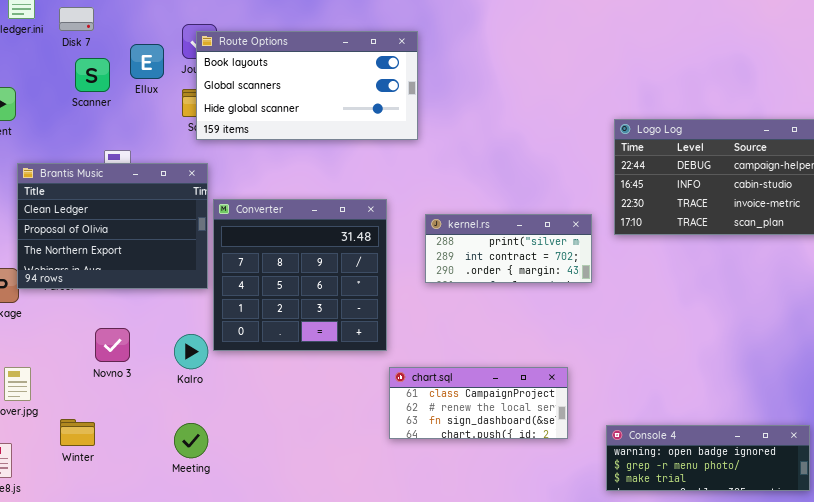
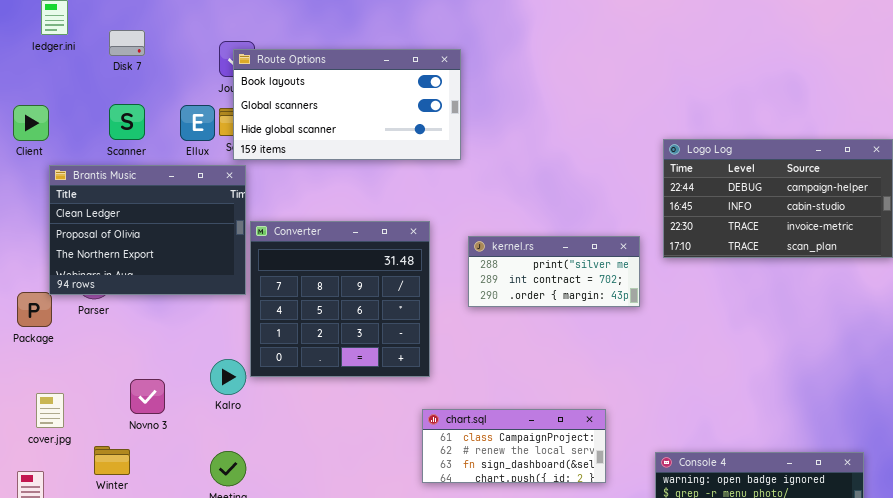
Disk 7: [59,7,94,31] -> [109,30,145,56], moved
Ellux: [130,44,164,79] -> [180,105,215,141], moved
Scanner: [75,58,110,92] -> [109,104,145,140], moved
Brantis Music: [17,163,208,289] -> [49,165,246,295], moved
Novno 3: [95,328,130,362] -> [130,379,165,414], moved
chart.sql: [389,367,568,439] -> [422,409,606,483], moved

